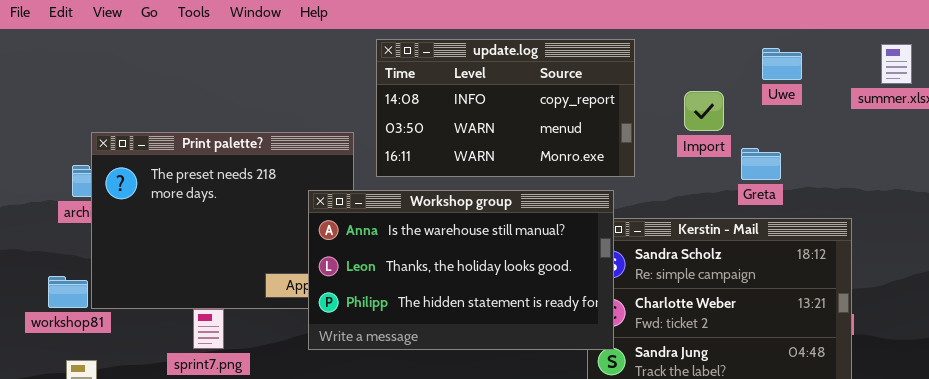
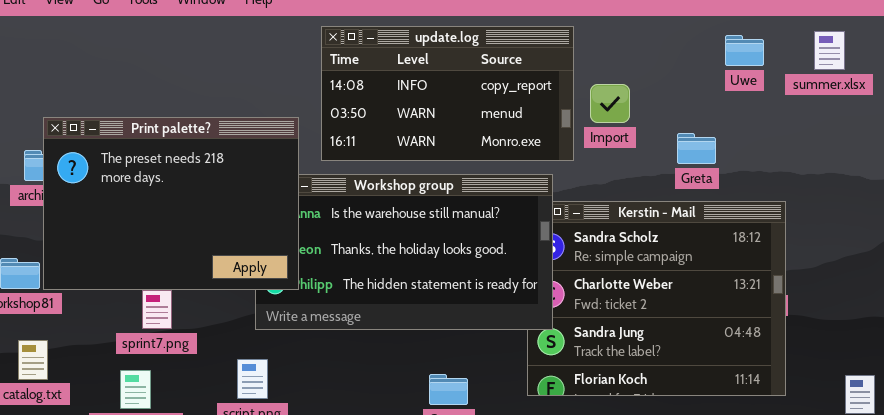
Uwe: [762,48,802,80] -> [725,35,764,66], moved
Import: [684,91,724,131] -> [590,84,630,123], moved
Print palette?: [91,132,354,309] -> [43,117,299,290], raised

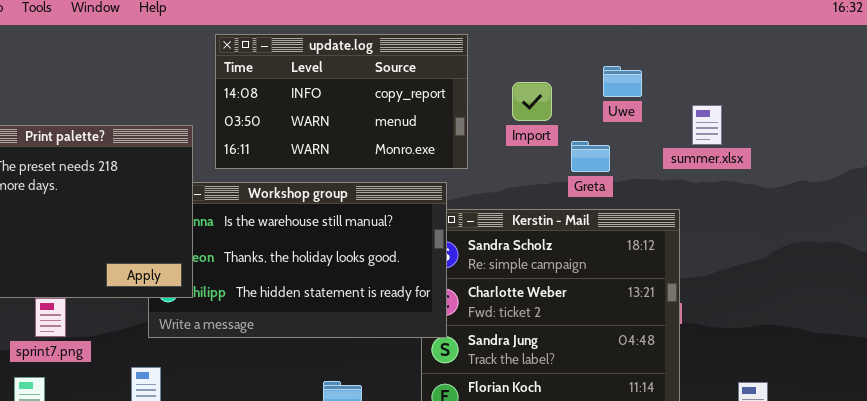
summer.xlsx: [814,31,845,70] -> [692,105,722,145], moved
Uwe: [725,35,764,66] -> [603,66,642,97], moved
Import: [590,84,630,123] -> [512,82,552,121], moved

